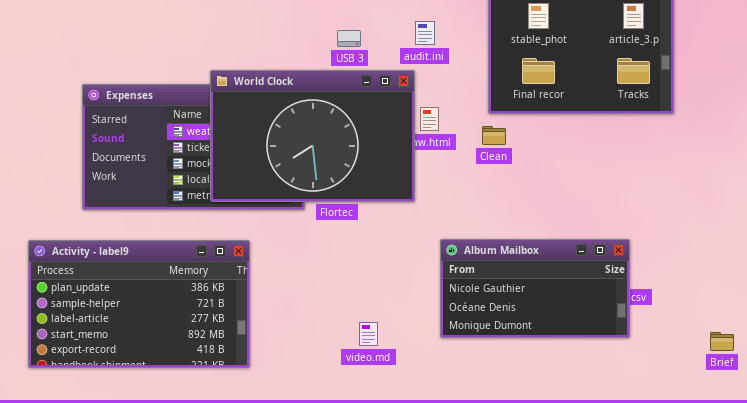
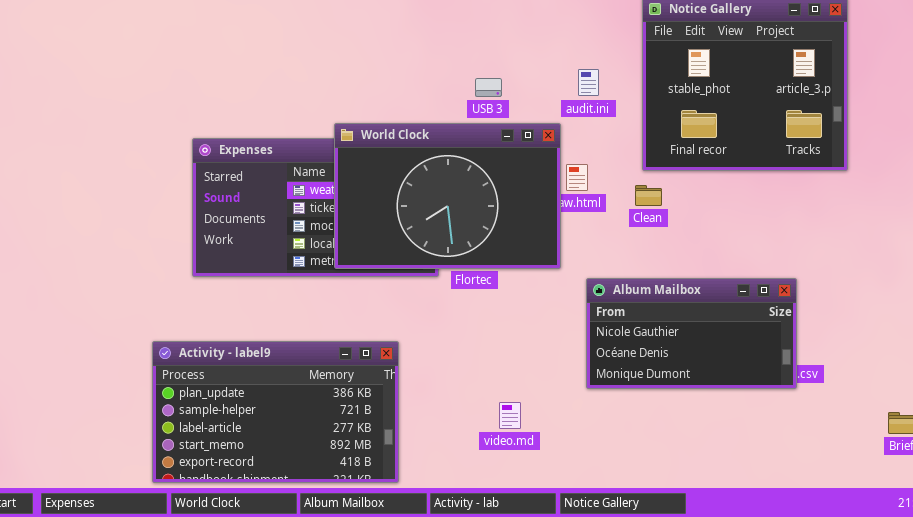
audit.ini: [415,21,435,45] -> [578,69,599,96], moved
Album Mailbox: [440,239,630,338] -> [586,278,797,389], moved
Activity - label9: [28,240,250,368] -> [152,341,399,483], moved

